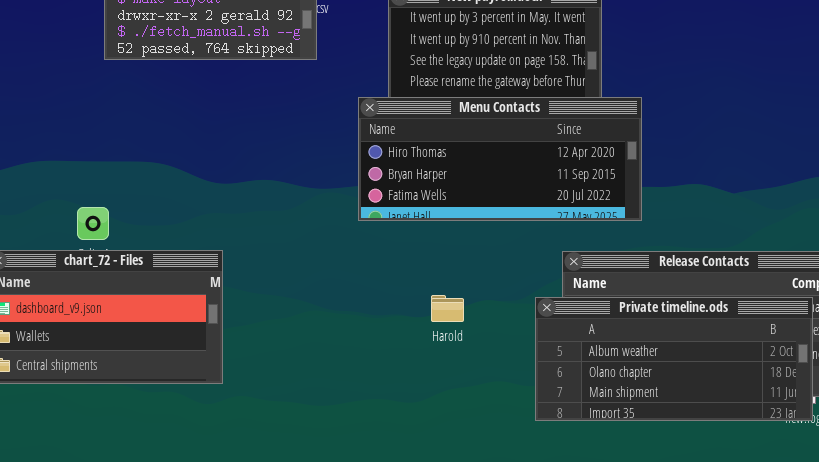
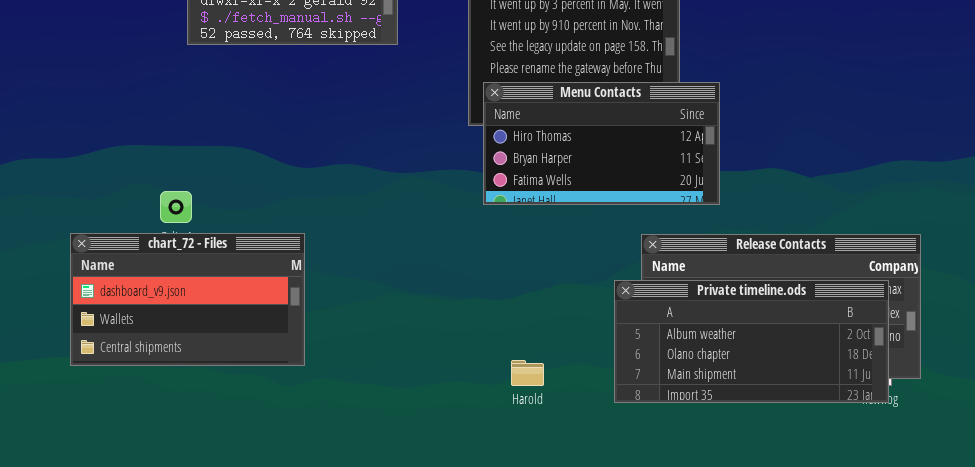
Menu Contacts: [358,97,642,221] -> [483,82,720,205], resized
Harold: [431,295,464,322] -> [511,360,544,386], moved

